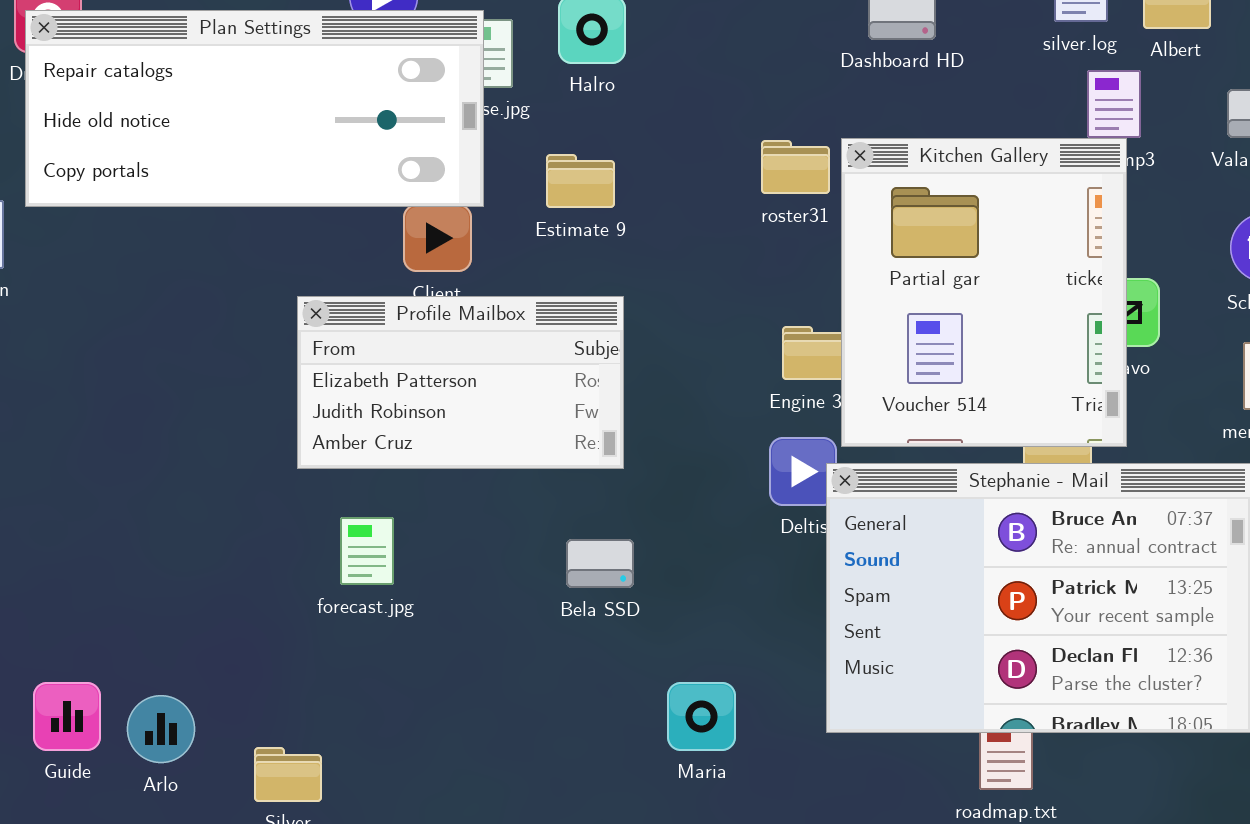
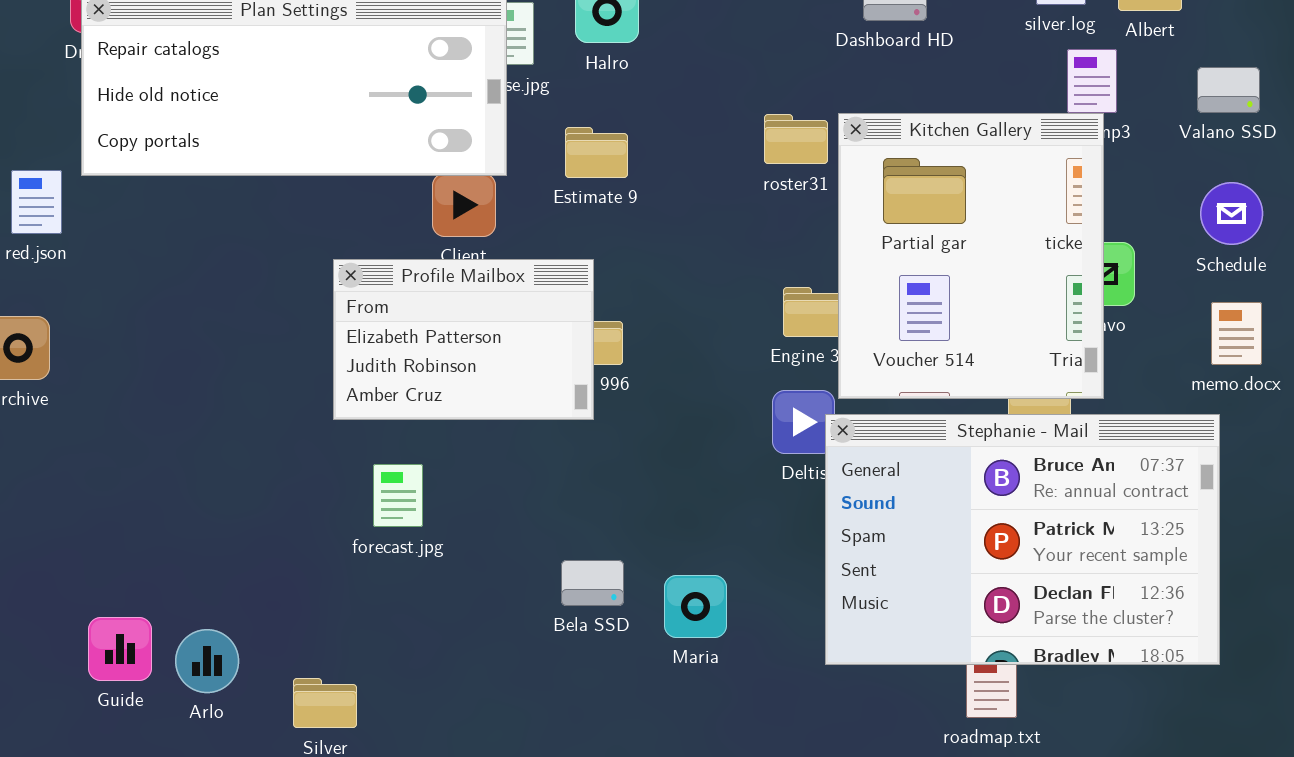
Profile Mailbox: [297,296,624,469] -> [333,259,594,420], resized
Bela SSD: [566,539,634,588] -> [561,560,624,606], moved
Maria: [667,682,736,751] -> [664,575,727,638], moved

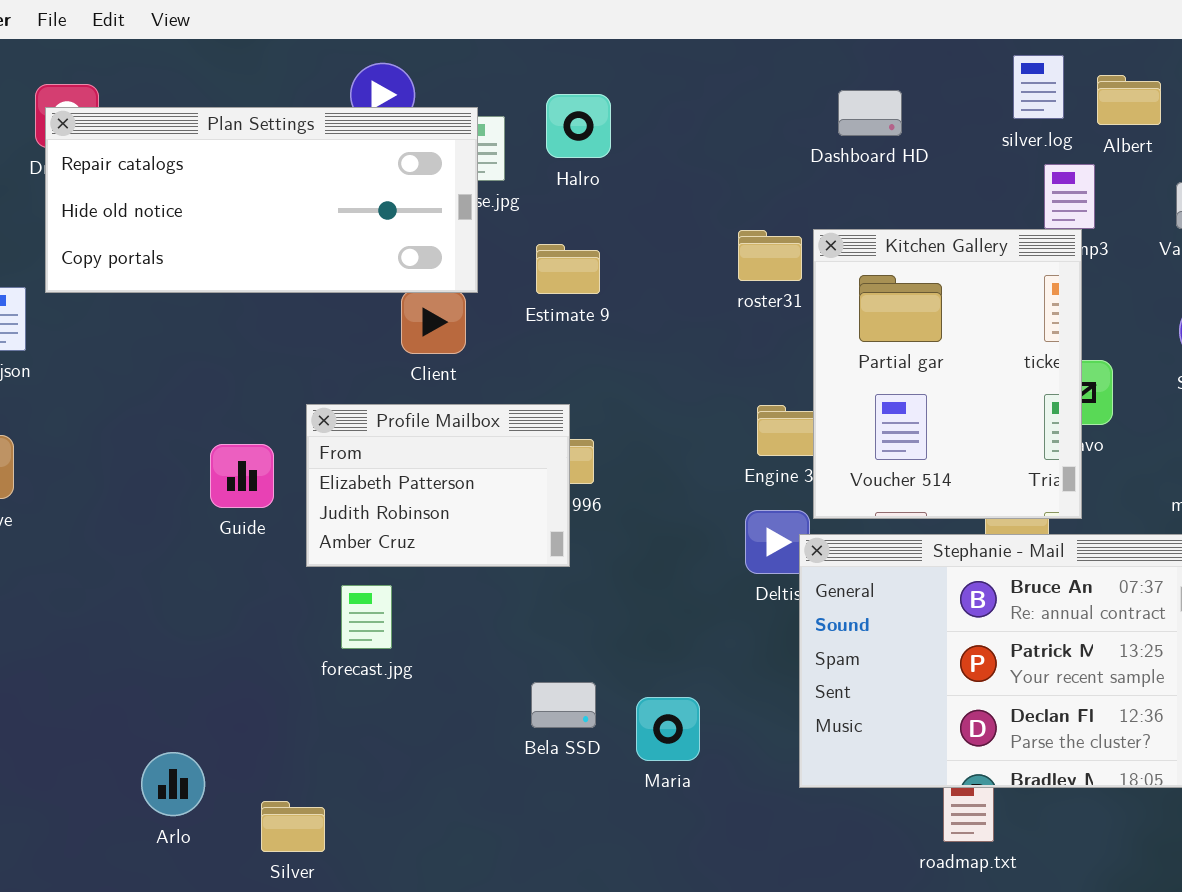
Profile Mailbox: [333,259,594,420] -> [306,404,570,567], moved
Guide: [88,617,152,681] -> [210,444,274,508], moved

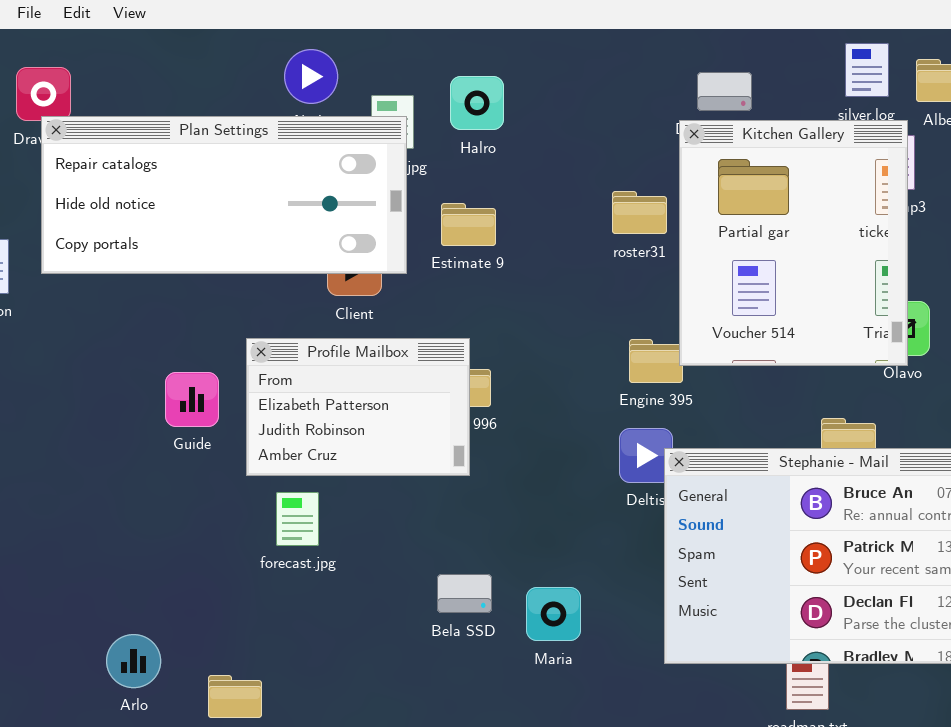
Plan Settings: [45,107,478,293] -> [41,116,407,274], moved
Kitchen Gallery: [813,229,1082,519] -> [679,120,908,366], moved

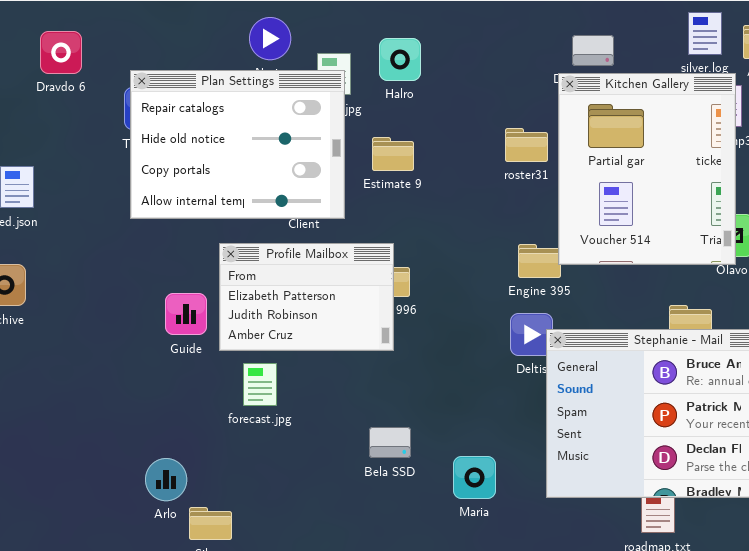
Plan Settings: [41,116,407,274] -> [130,70,345,219], resized
Guide: [165,372,219,427] -> [165,293,207,335], moved
Maria: [526,587,581,641] -> [453,456,496,499], moved
Arlo: [106,634,161,688] -> [145,458,187,501], moved

